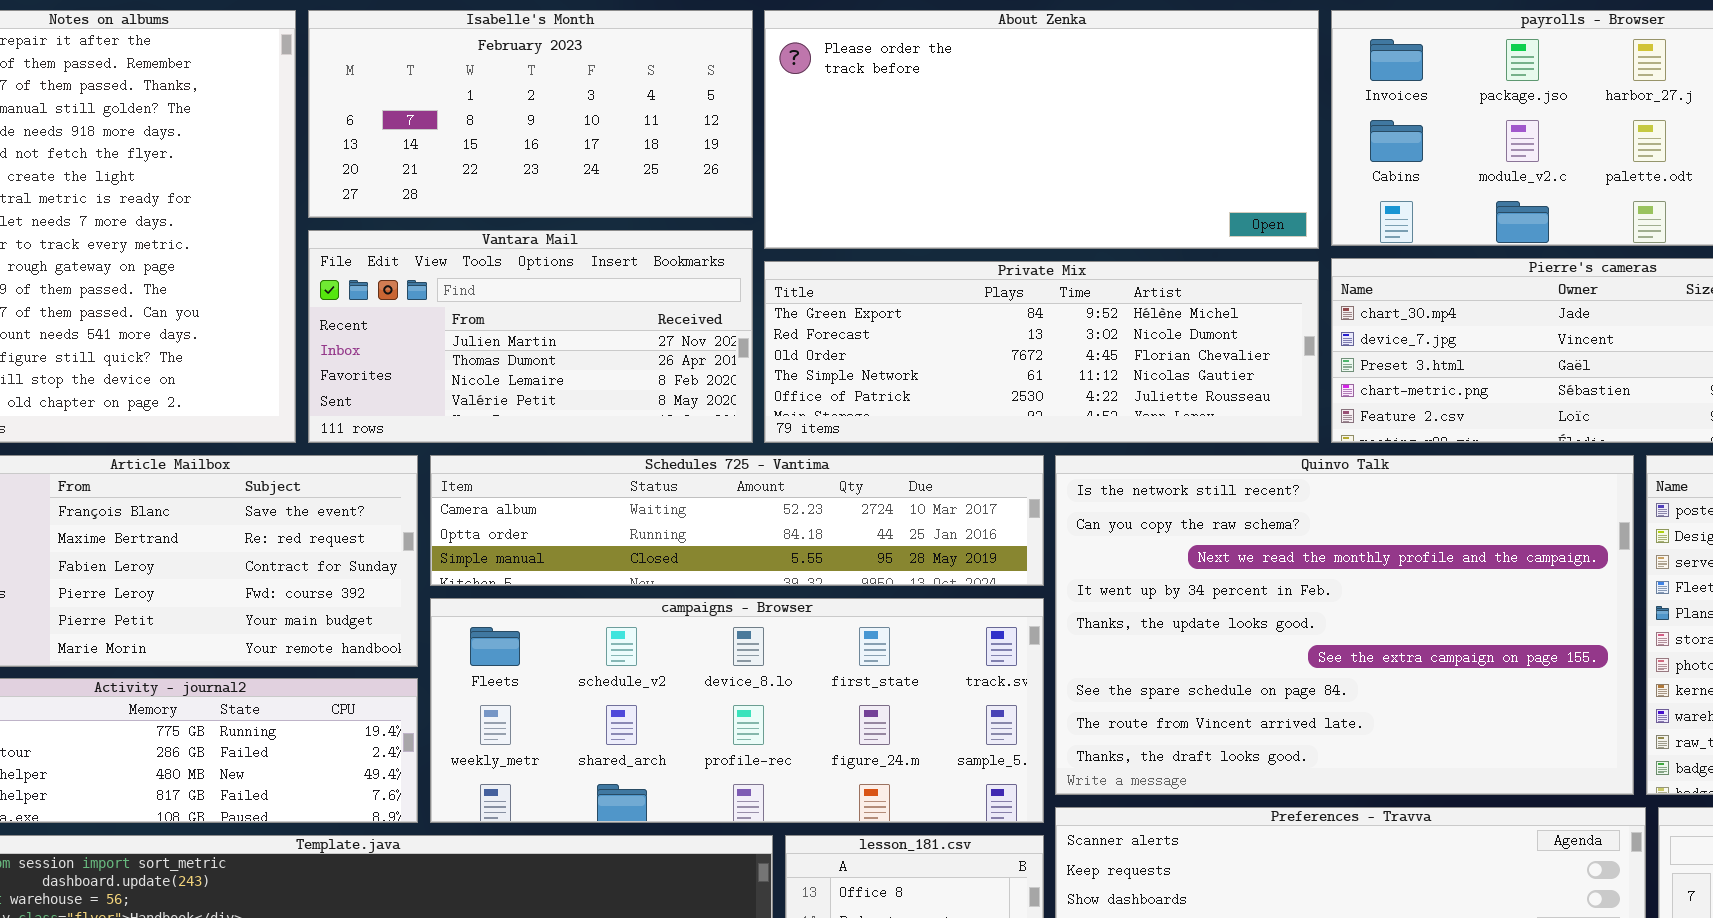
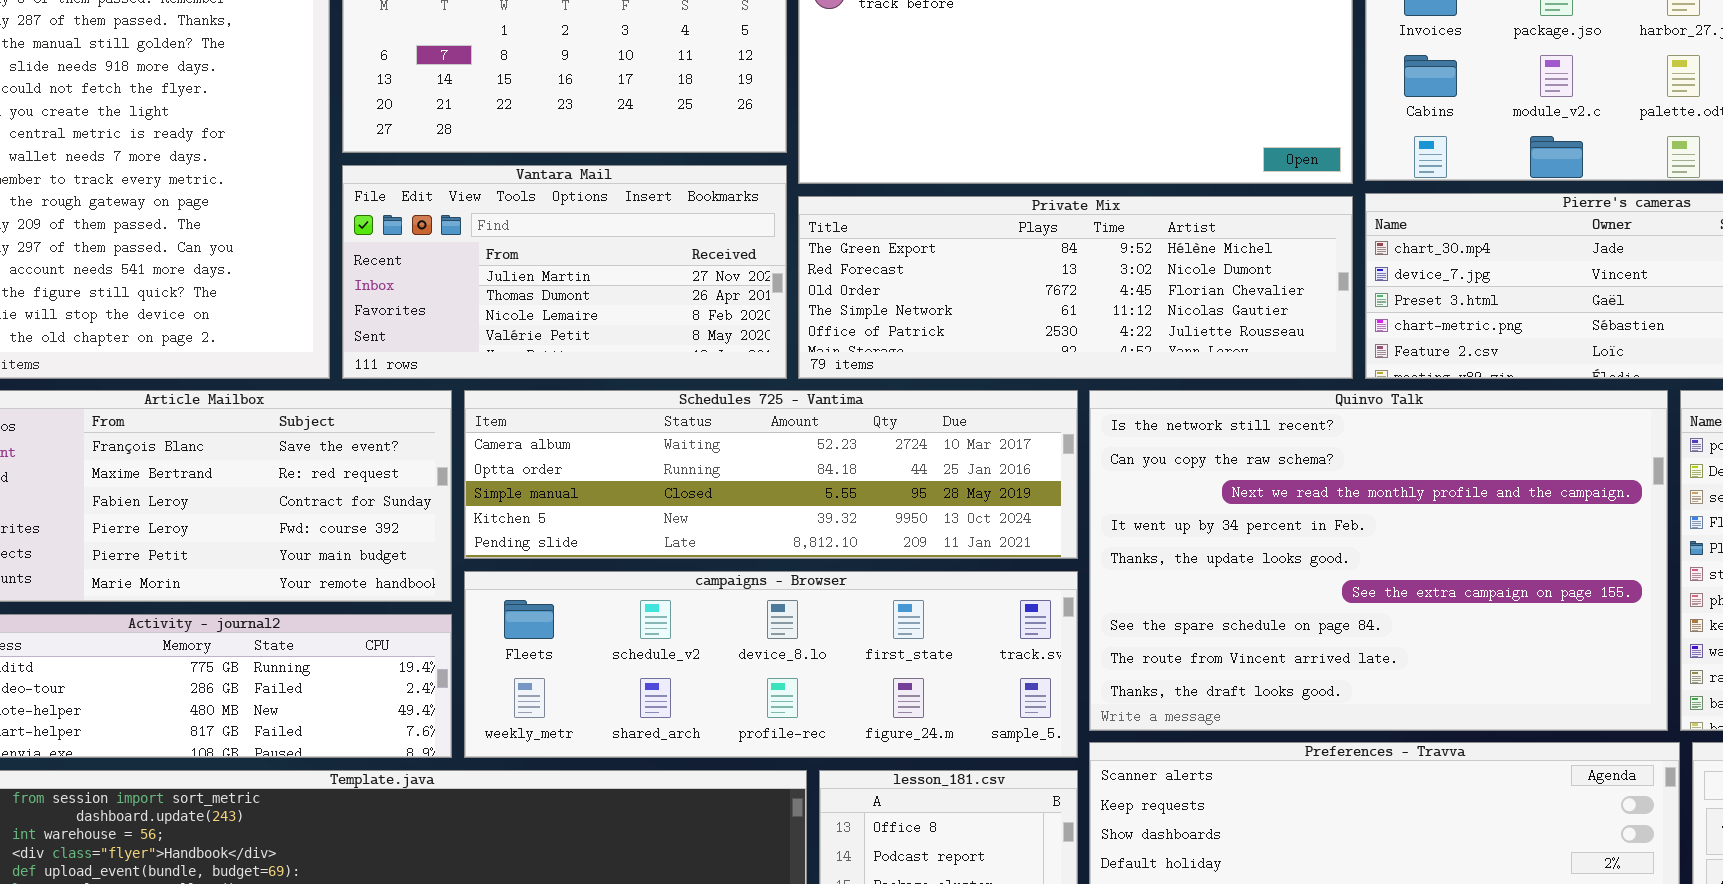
Schedules 725 - Vantima: [430,455,1044,586] -> [464,390,1078,559], resized
campaigns - Browser: [430,598,1044,823] -> [464,571,1078,758], resized

